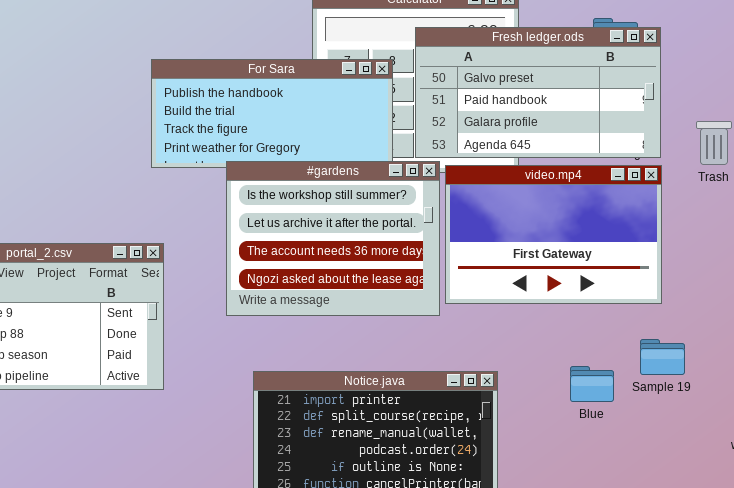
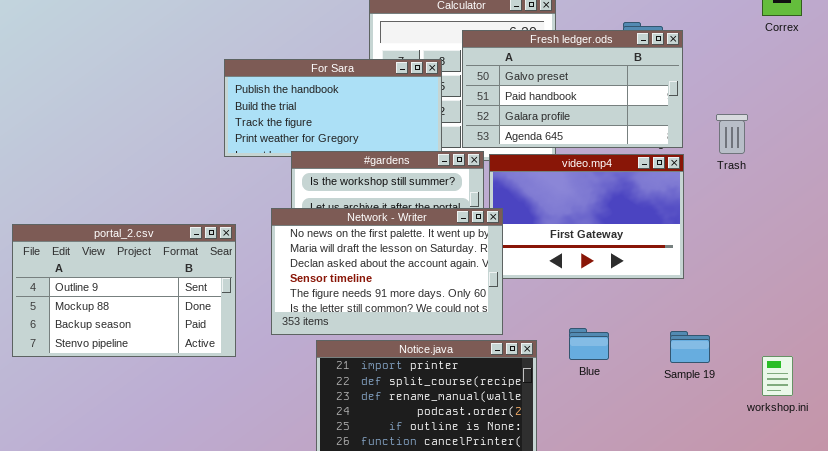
Network - Writer: none -> [271,208,503,335], opened
Sample 19: [640,339,685,375] -> [670,331,710,363], moved
Blue: [570,366,614,402] -> [569,328,609,360], moved

